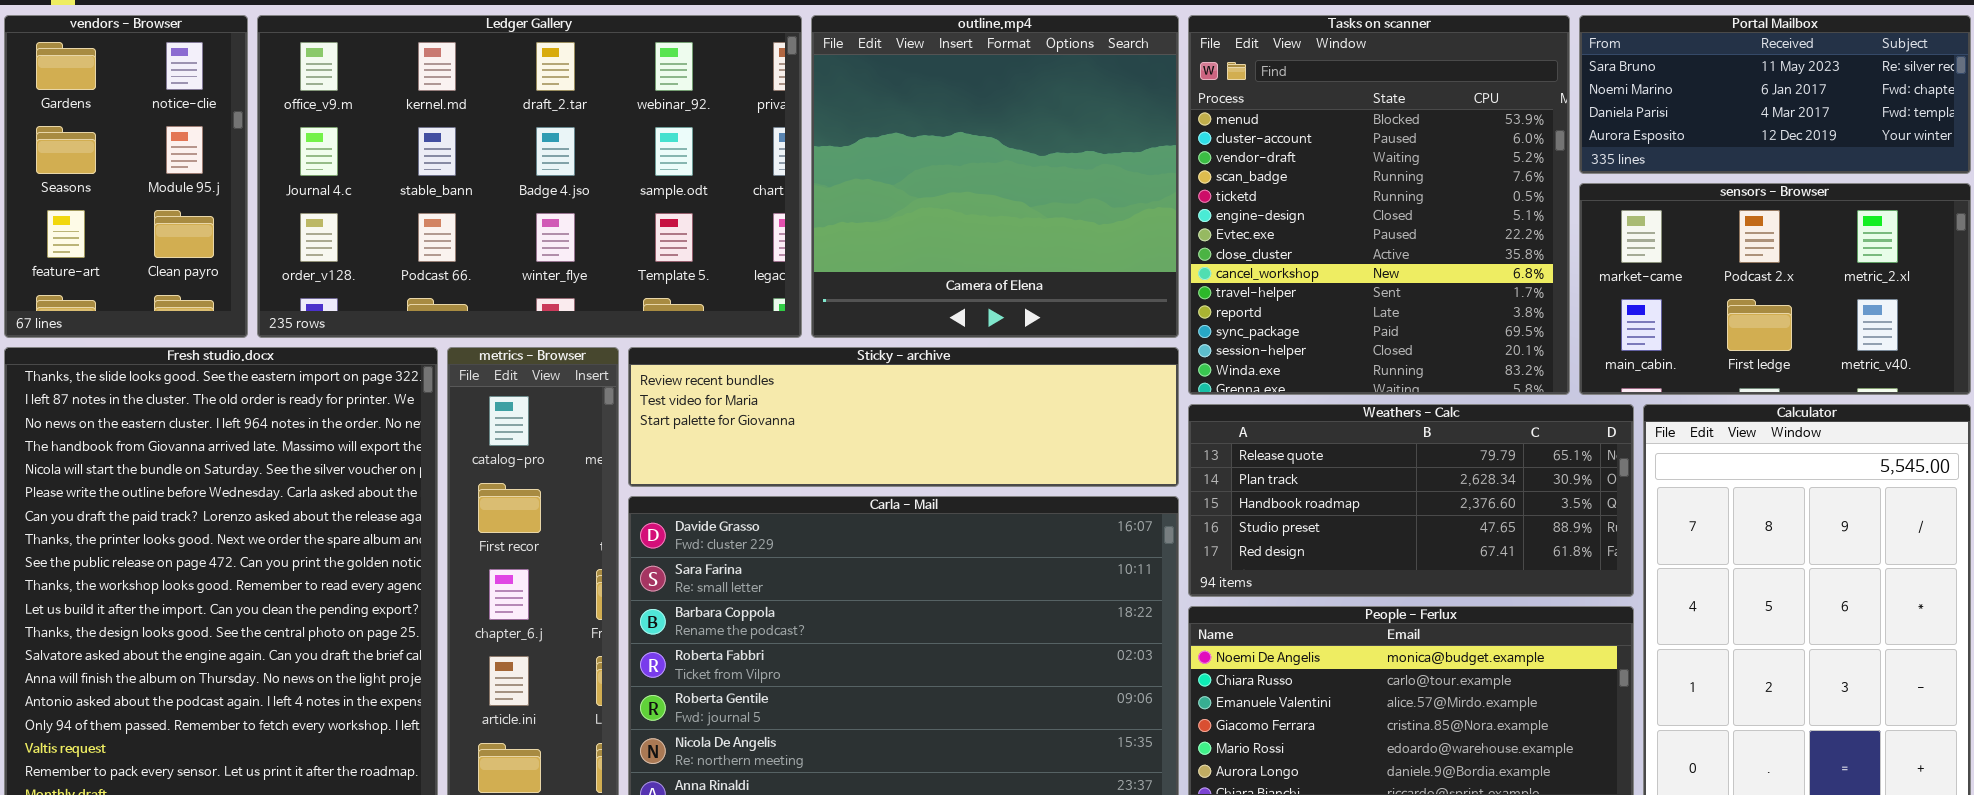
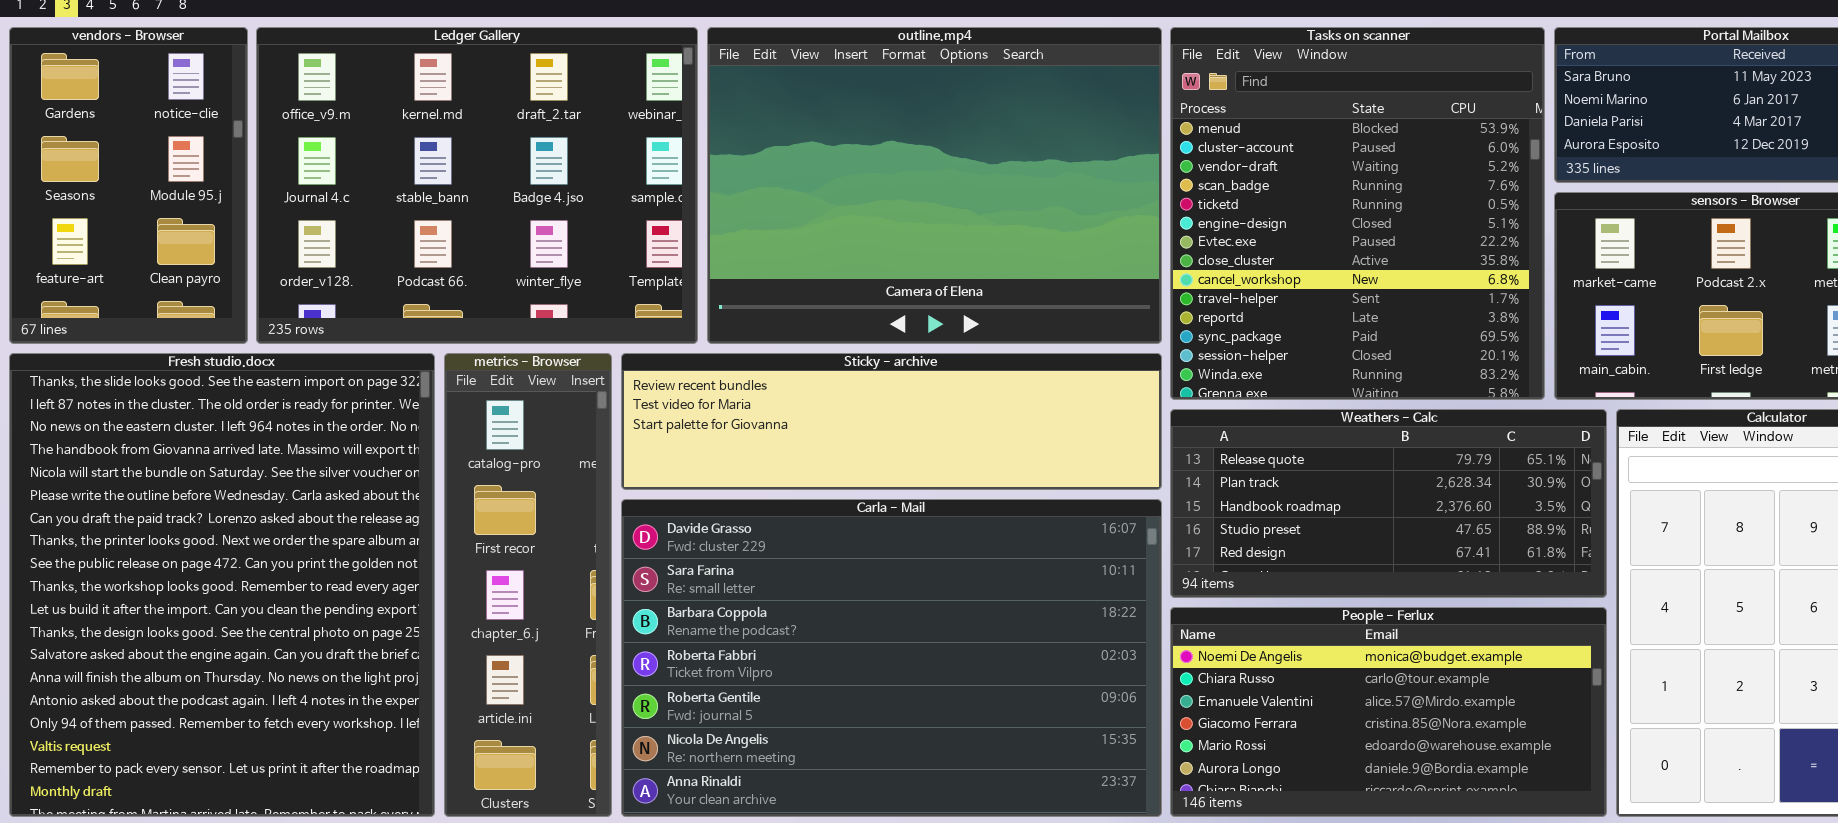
Ledger Gallery: [257,15,802,338] -> [256,27,698,344], resized
outline.mp4: [811,15,1179,338] -> [707,27,1162,344], resized

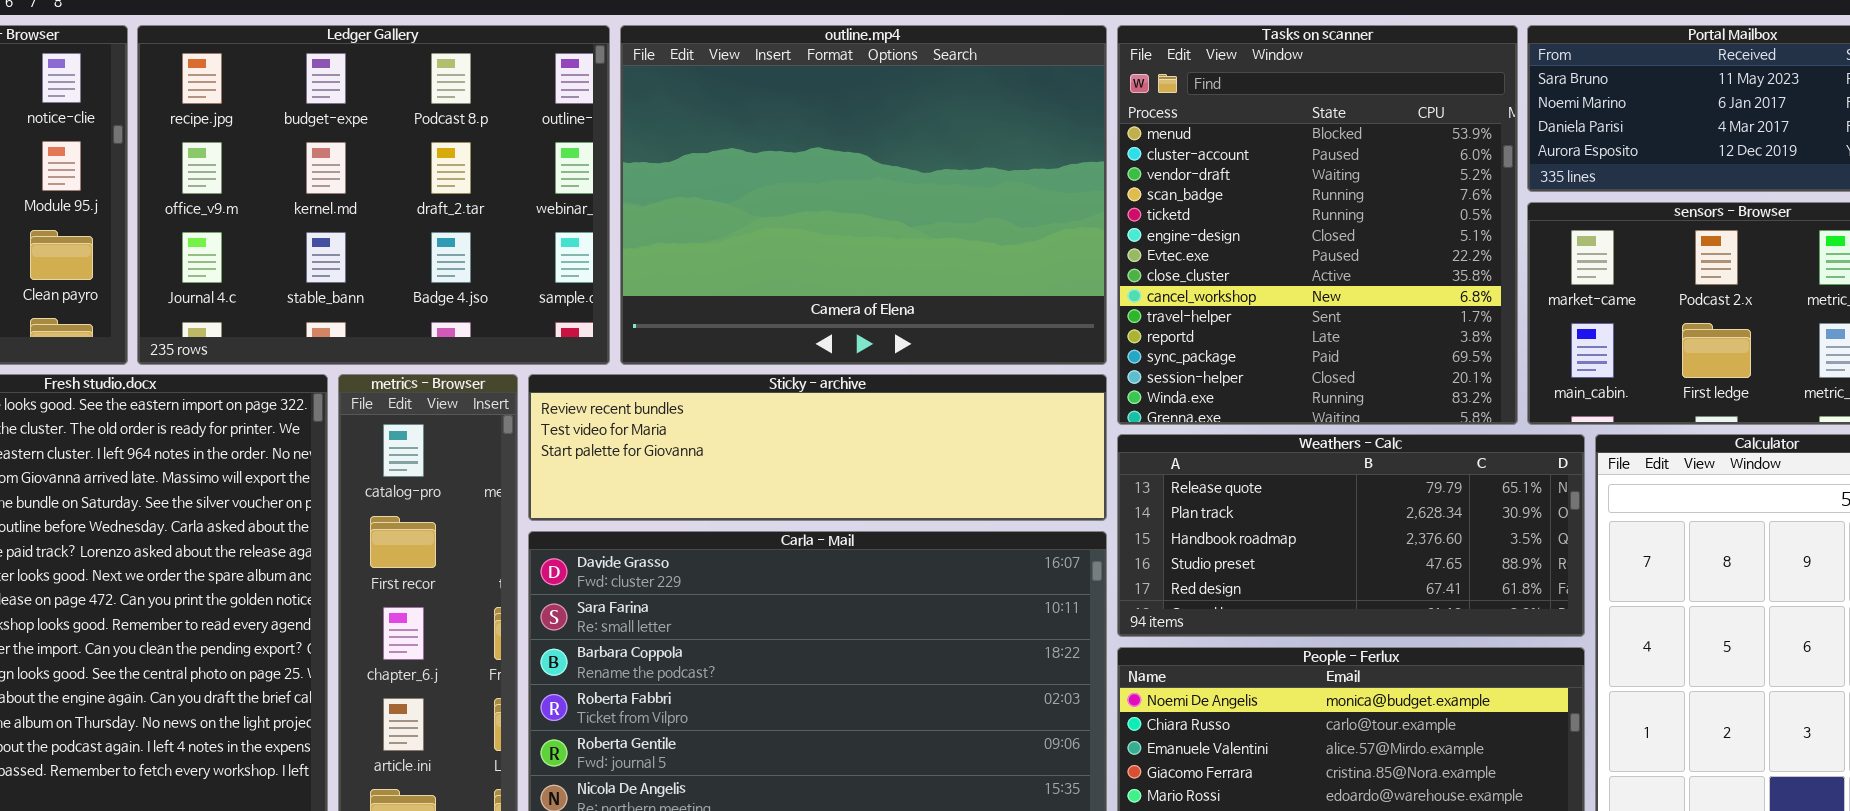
Ledger Gallery: [256,27,698,344] -> [137,25,610,365], scrolled up 1 row

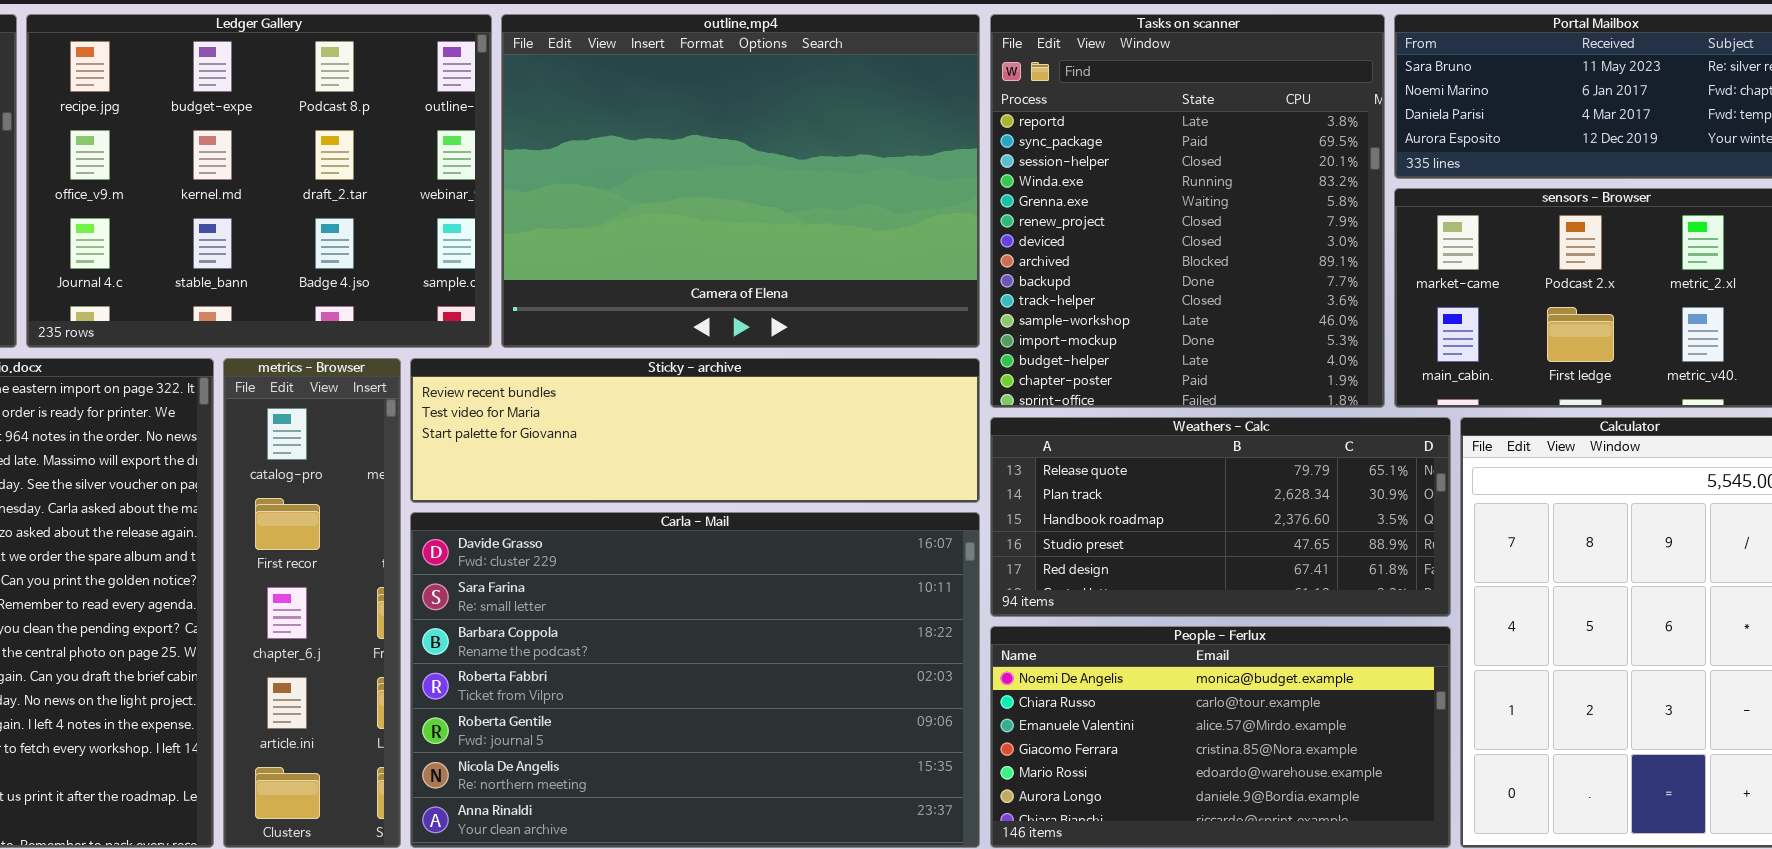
Tasks on scanner: [1117,25,1518,425] -> [990,14,1385,408], scrolled down 10 rows

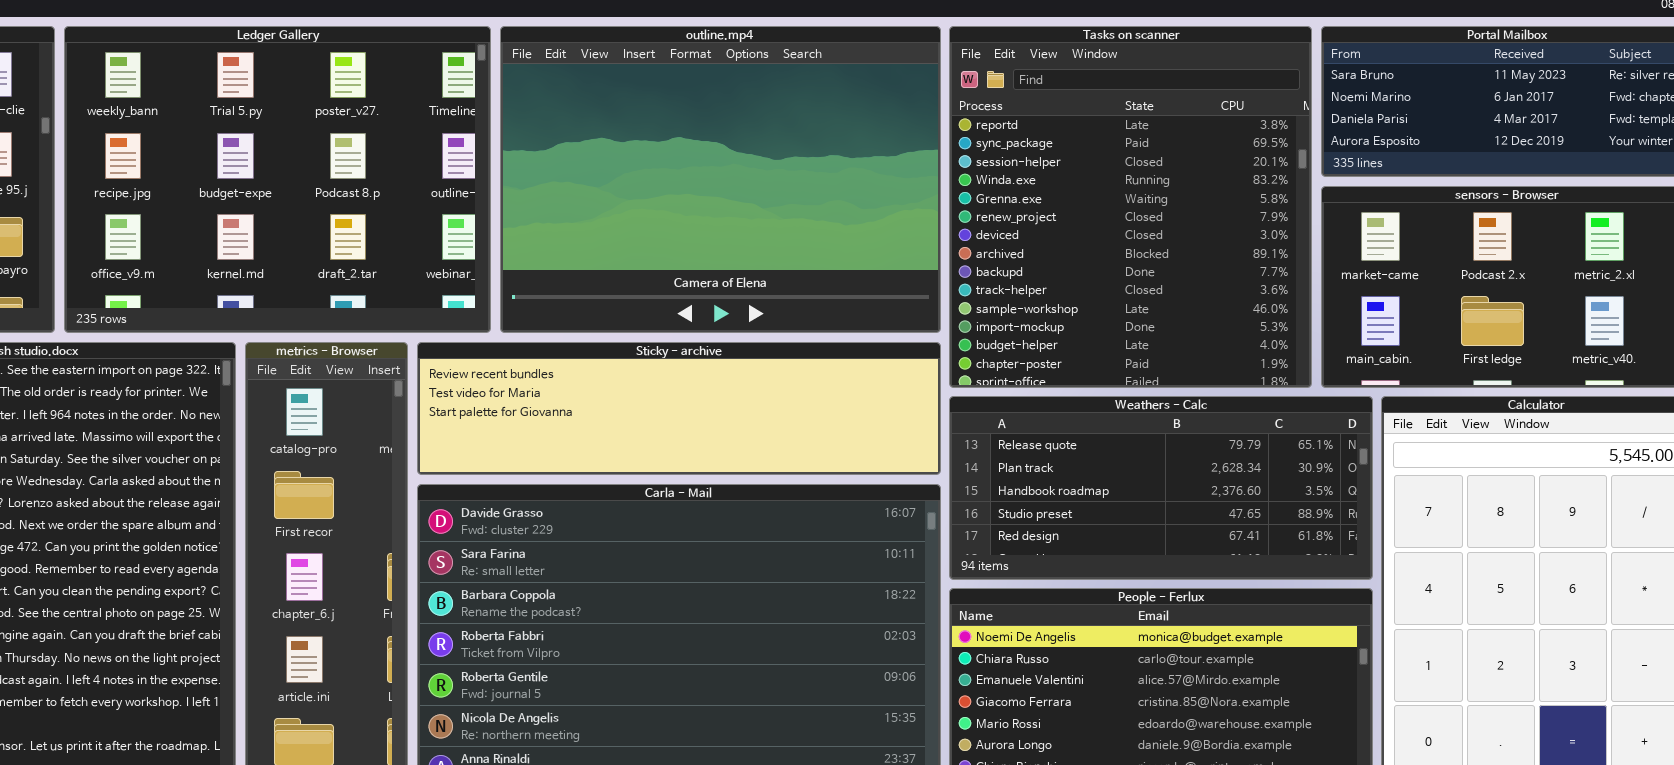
Ledger Gallery: [26,14,492,348] -> [64,26,491,333], scrolled up 1 row

